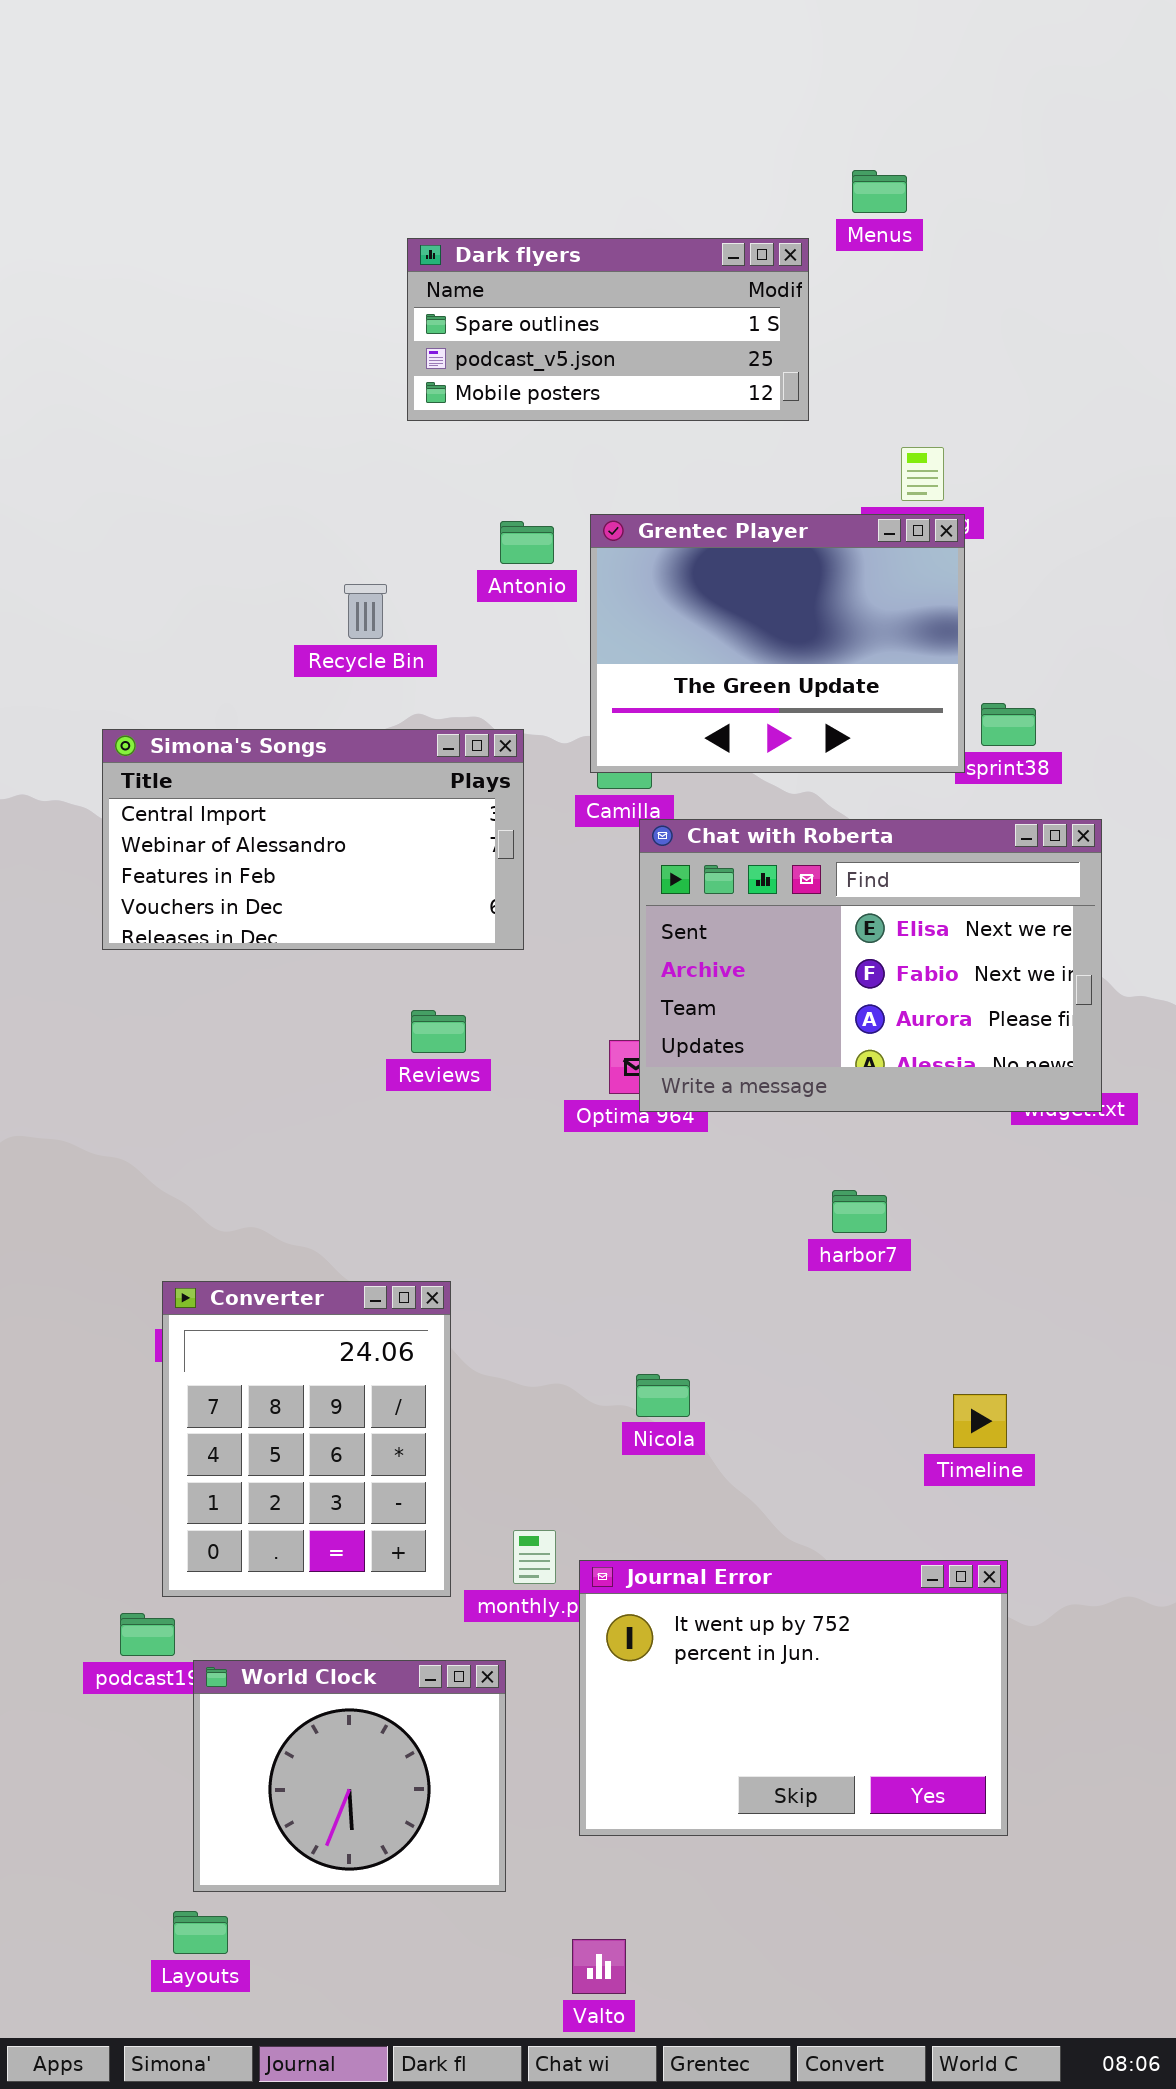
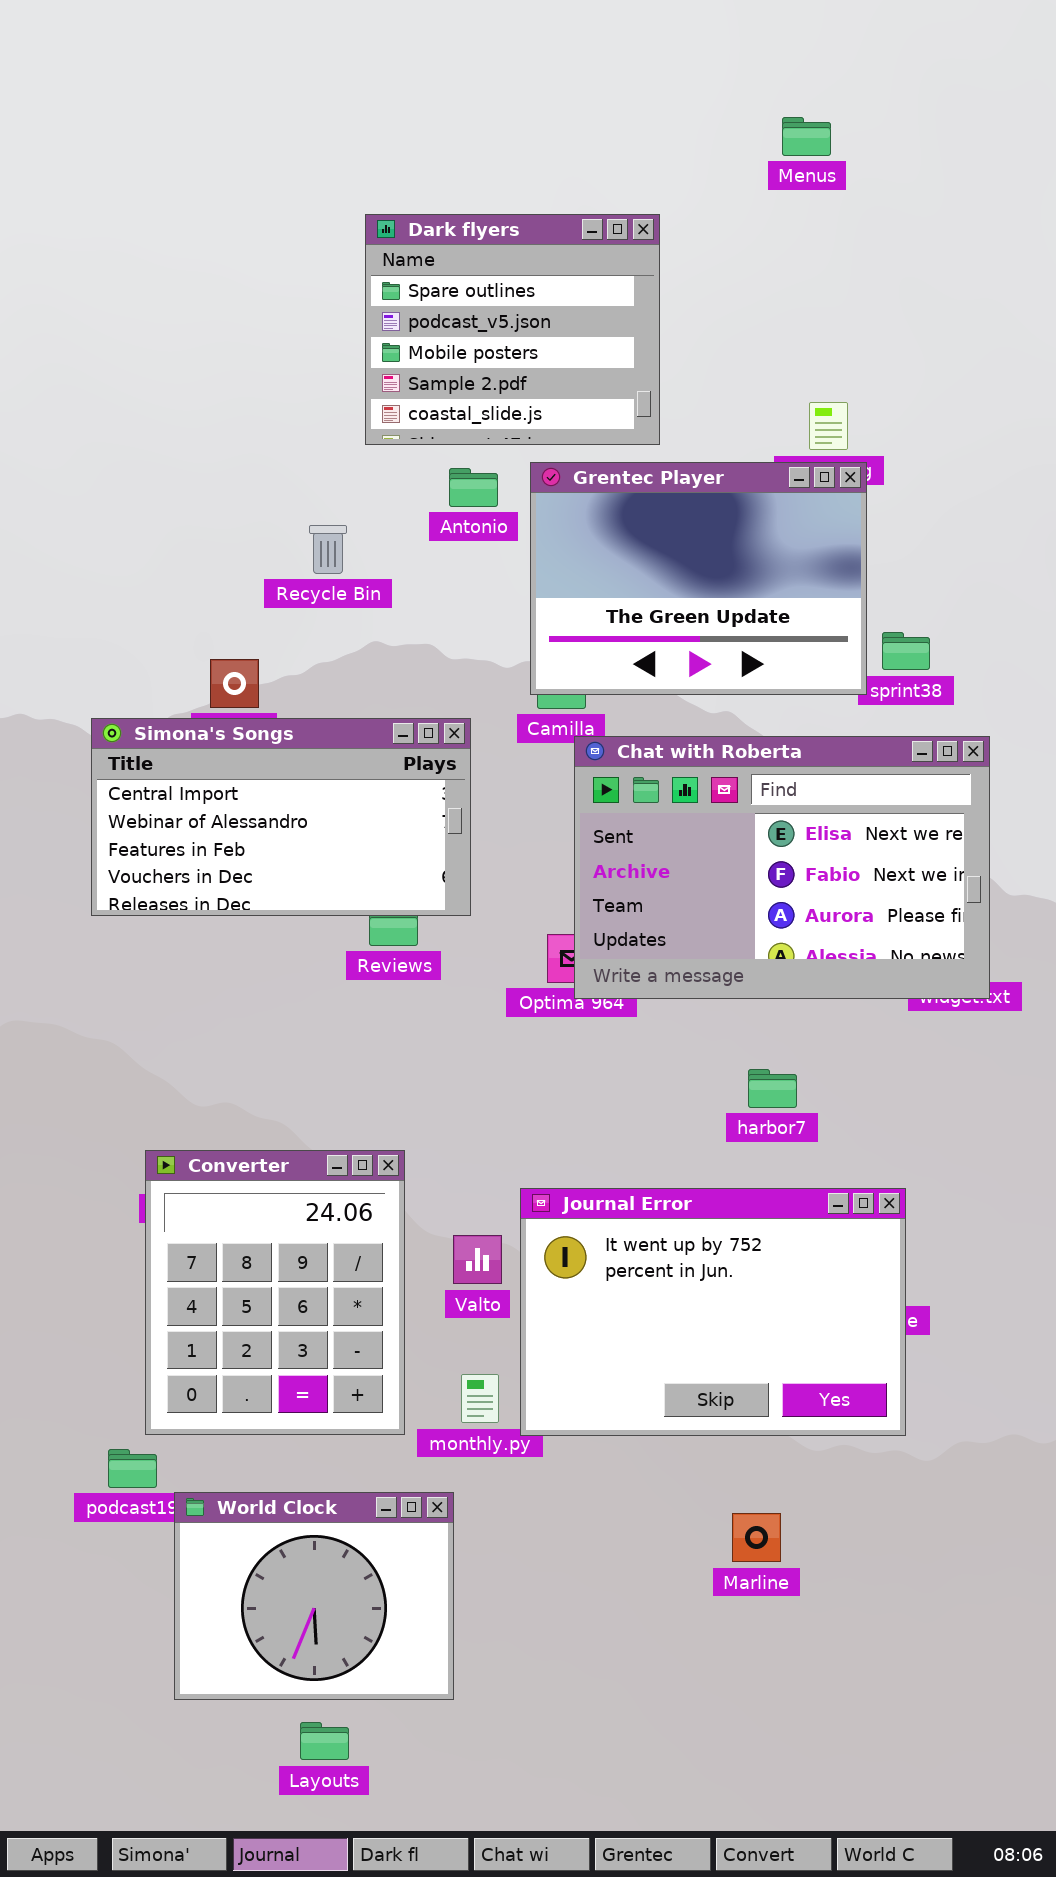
Menus: [852,170,907,213] -> [782,117,831,156], moved
Dark flyers: [407,238,809,421] -> [365,214,660,445], resized
Simona's Songs: [102,729,524,950] -> [91,718,471,916], moved
Journal Error: [579,1560,1008,1836] -> [520,1188,906,1436], moved
Layouts: [173,1911,228,1954] -> [300,1722,349,1760], moved
Valto: [572,1939,626,1994] -> [453,1235,502,1284], moved

